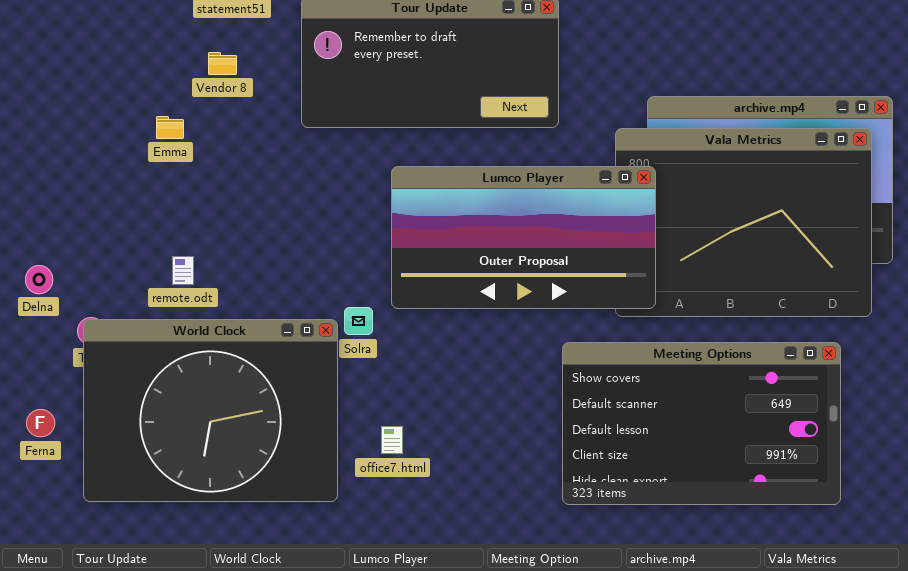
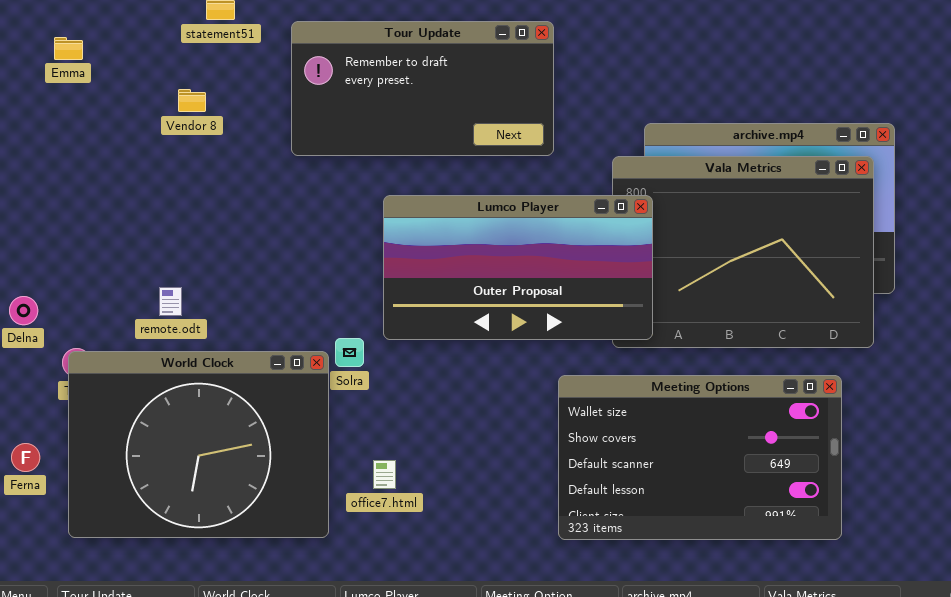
Vendor 8: [208,52,237,75] -> [178,89,206,112], moved
Emma: [156,116,184,139] -> [54,37,83,60], moved
Meeting Options: [562,342,841,505] -> [558,375,842,540], scrolled up 1 row

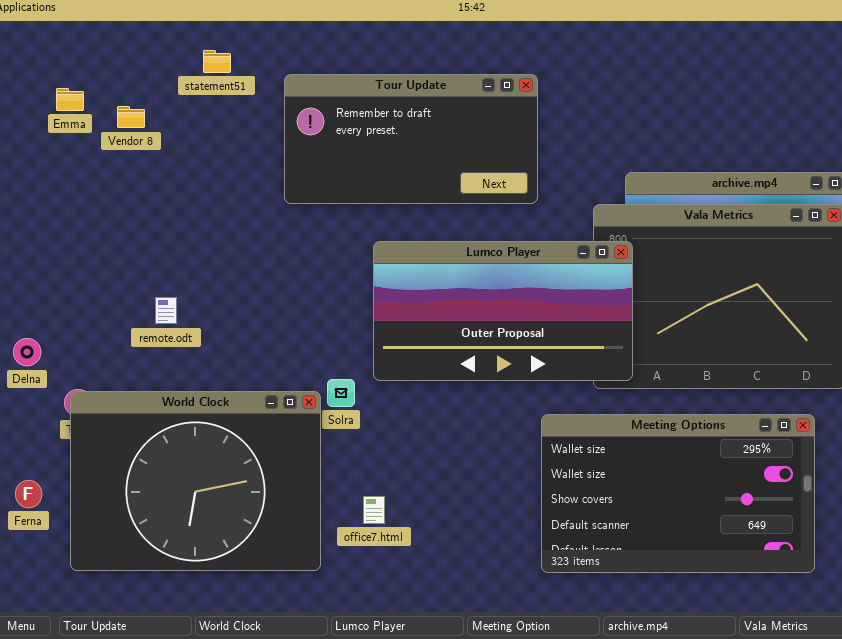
Vendor 8: [178,89,206,112] -> [117,106,145,128], moved
remote.odt: [159,287,182,316] -> [155,297,177,324], moved
Meeting Options: [558,375,842,540] -> [541,414,815,573], scrolled up 1 row

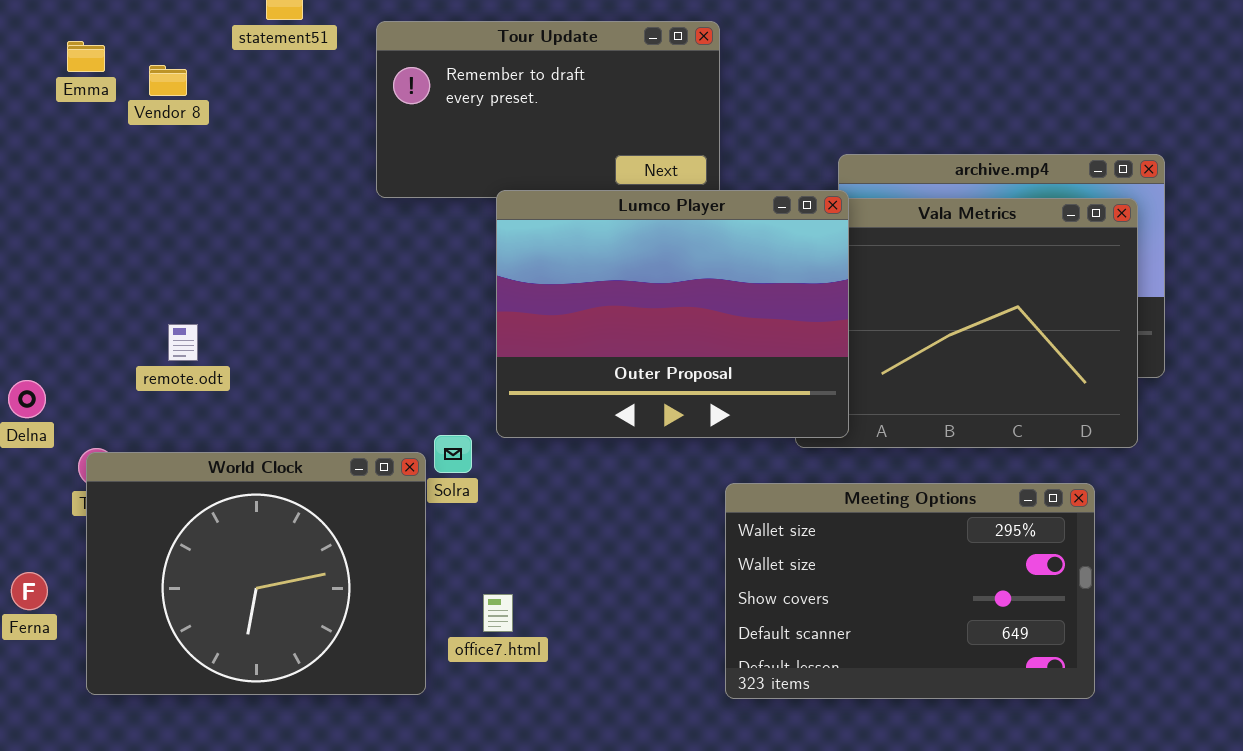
Lumco Player: [373,241,633,381] -> [496,190,849,438], resized
remote.odt: [155,297,177,324] -> [168,324,198,361], moved

